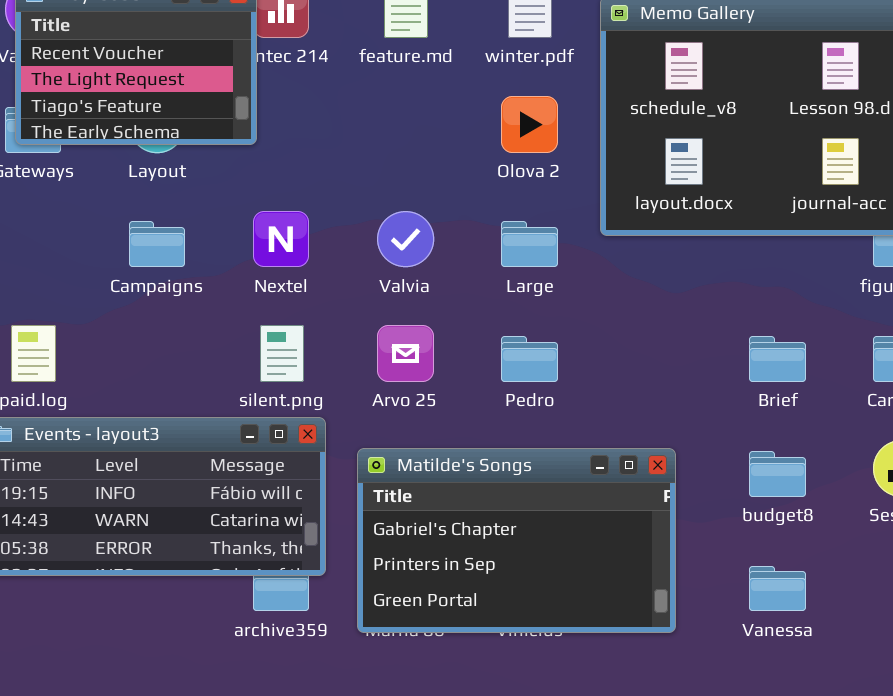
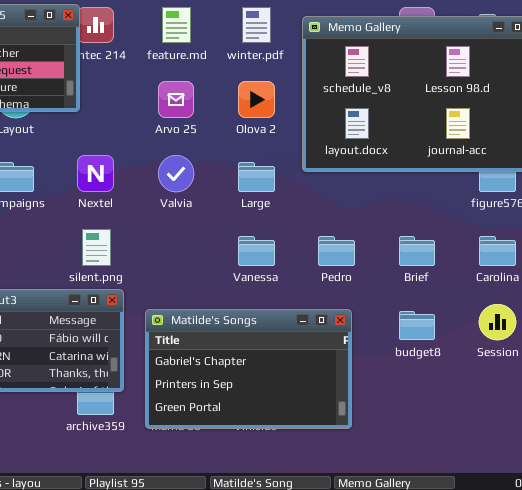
Arvo 25: [377,325,434,382] -> [158,81,194,118], moved
Pedro: [501,336,558,382] -> [318,236,355,266], moved
Vanessa: [749,566,806,611] -> [238,236,275,266], moved

